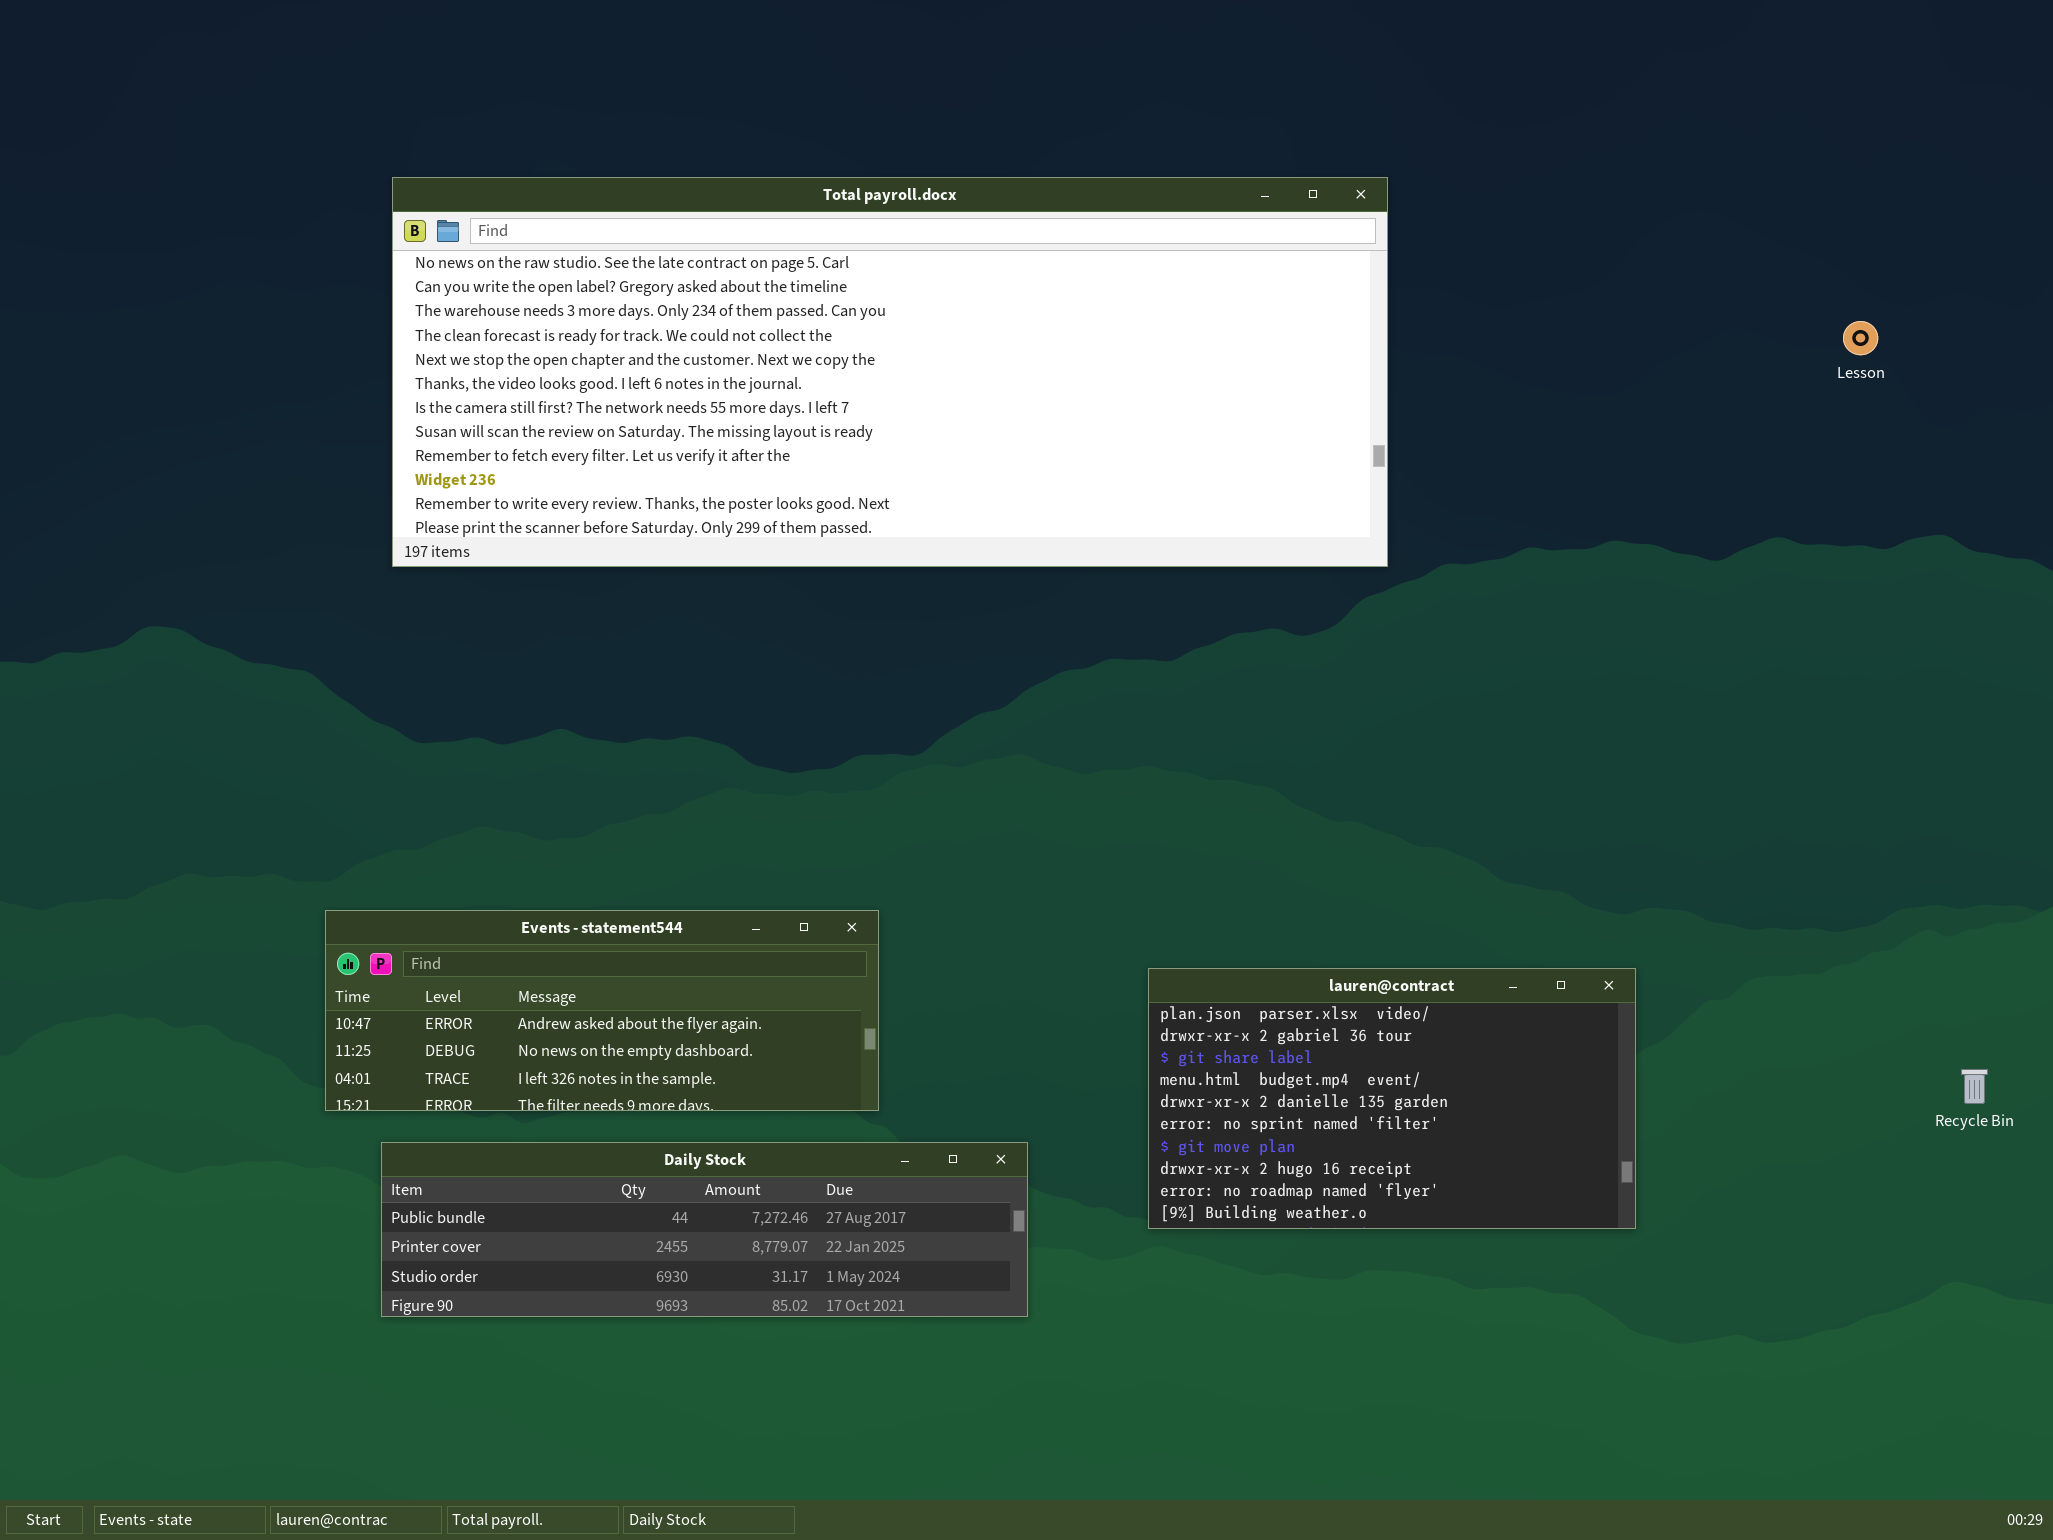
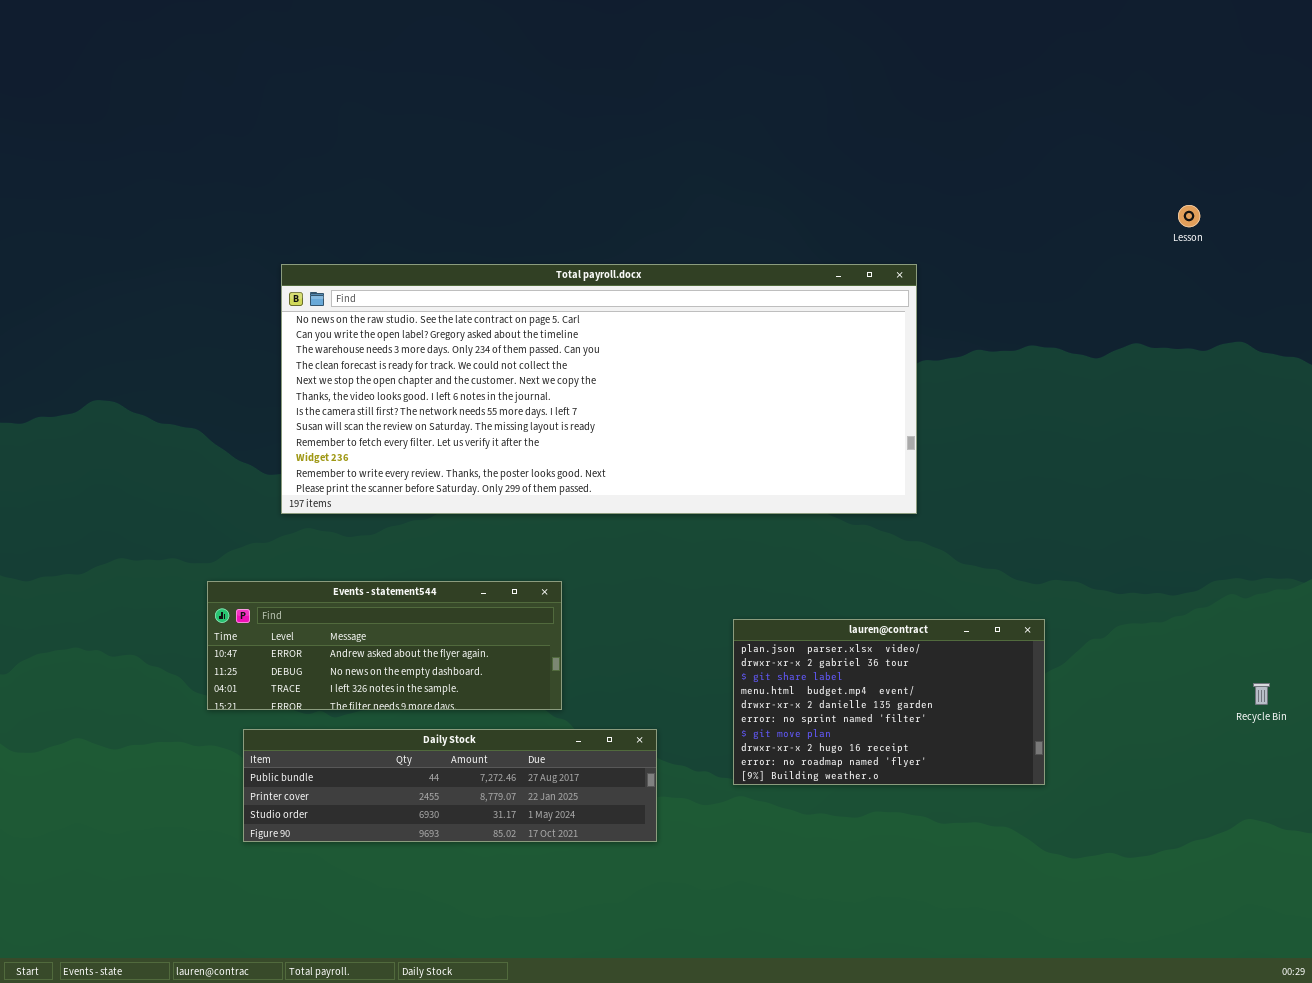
Total payroll.docx: [392,177,1388,567] -> [281,264,917,514], moved

